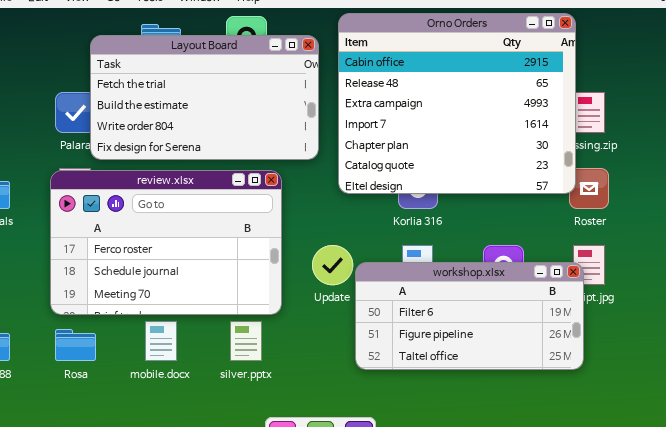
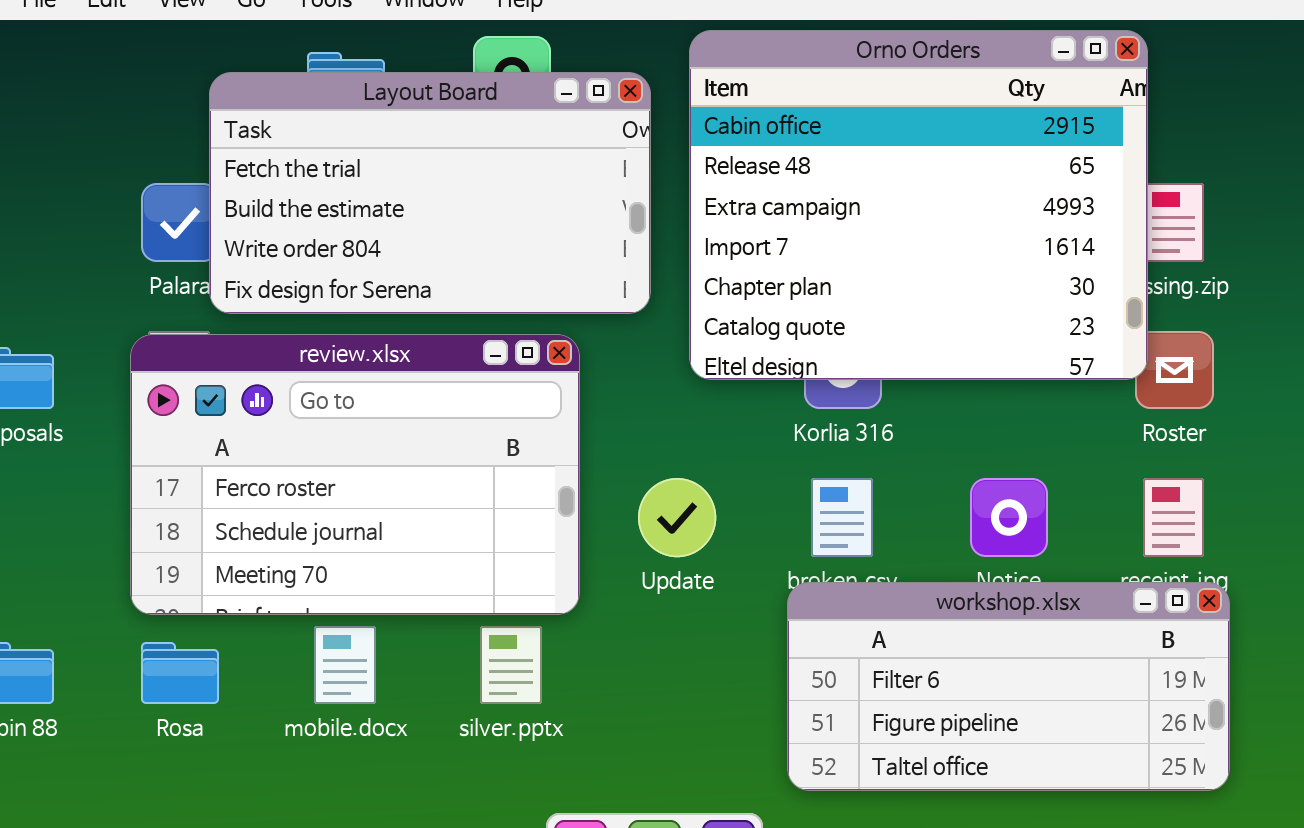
workshop.xlsx: [355,262,584,370] -> [787,582,1230,791], moved

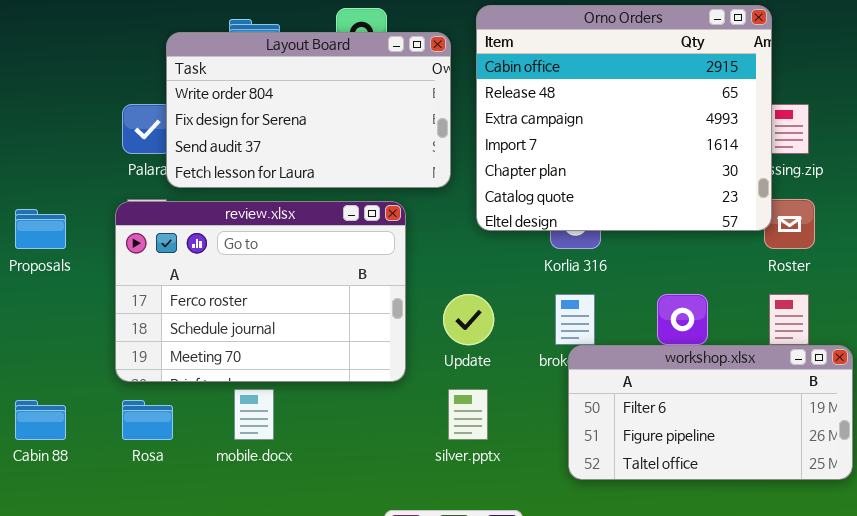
Layout Board: [209,72,651,314] -> [166,32,451,188], scrolled down 2 rows
workshop.xlsx: [787,582,1230,791] -> [568,345,853,480], moved
silver.pptx: [480,626,542,704] -> [448,389,488,440], moved

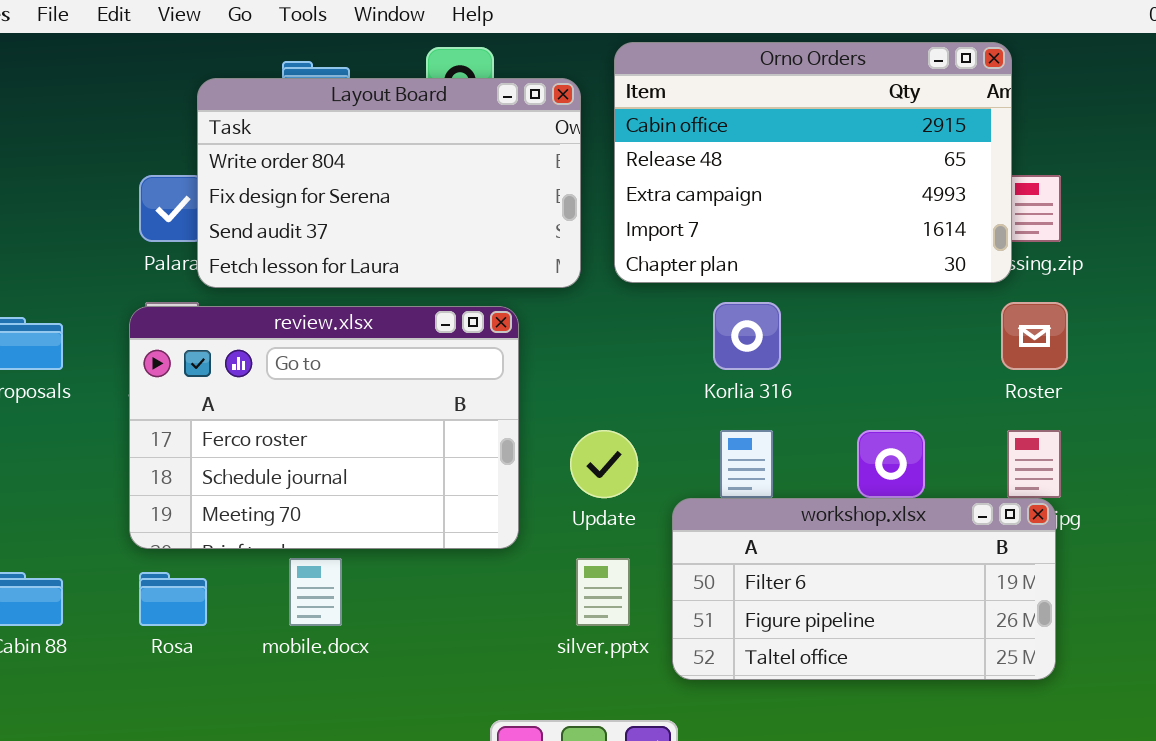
Orno Orders: [476,5,772,231] -> [614,42,1012,283], resized
workshop.xlsx: [568,345,853,480] -> [672,498,1056,680], moved

